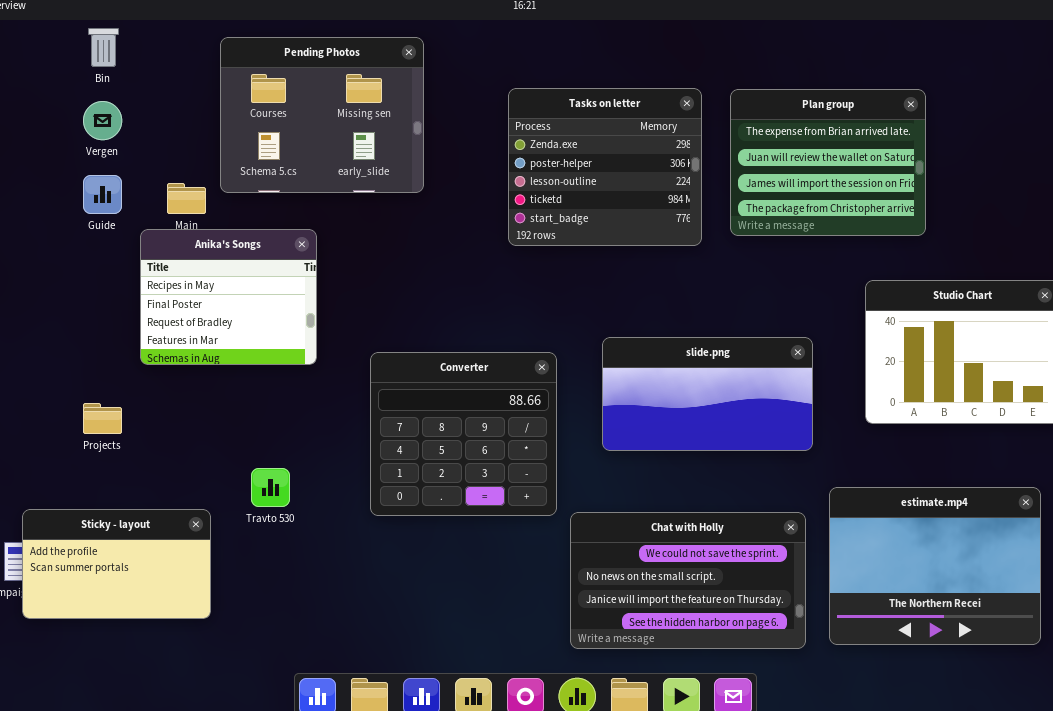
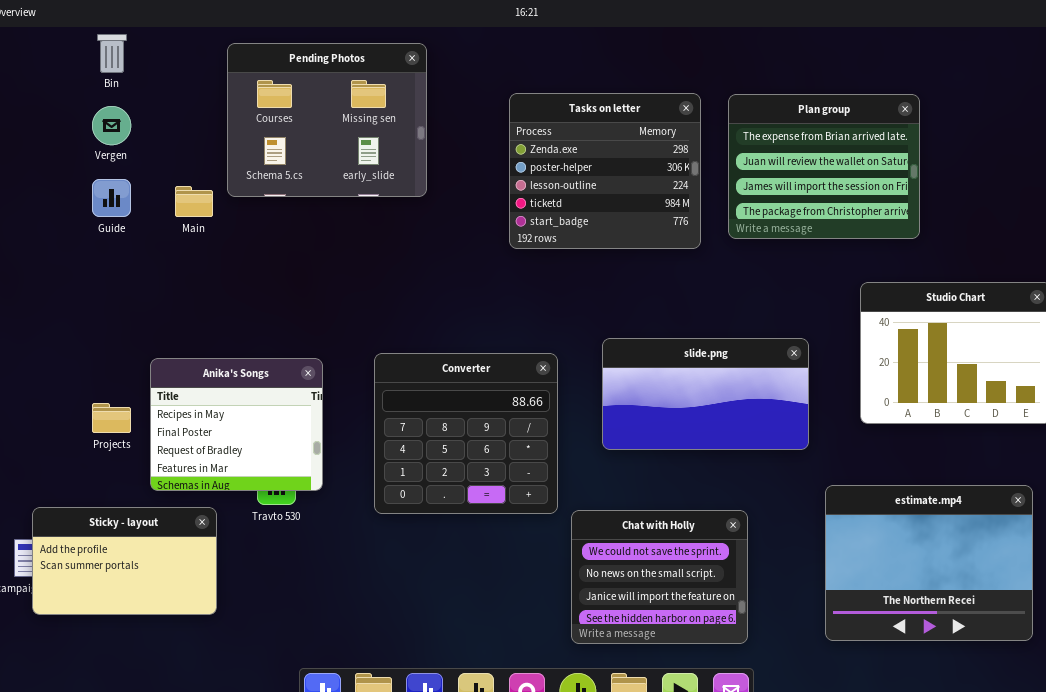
Anika's Songs: [140,229,317,365] -> [150,358,323,491], moved
Chat with Holly: [570,512,806,649] -> [571,510,748,644], resized

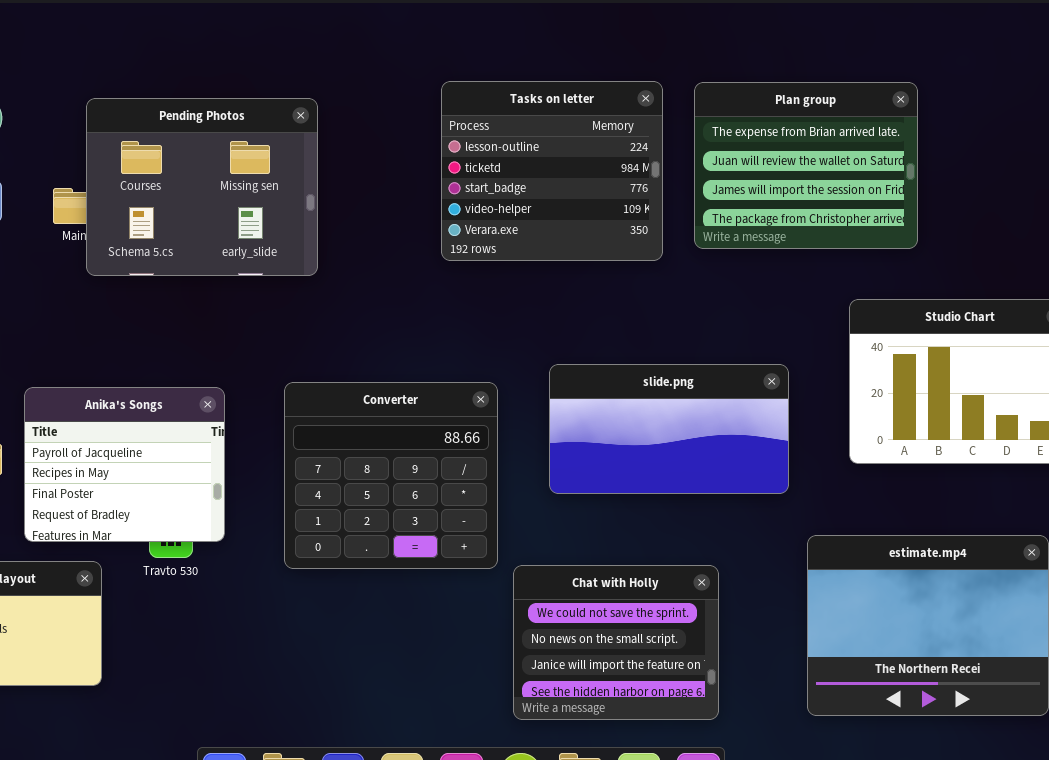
Pending Photos: [227,43,427,197] -> [86,98,318,276], moved
Tasks on letter: [509,93,701,249] -> [441,81,663,261], scrolled down 2 rows
Anika's Songs: [150,358,323,491] -> [24,387,225,542], scrolled up 1 row

